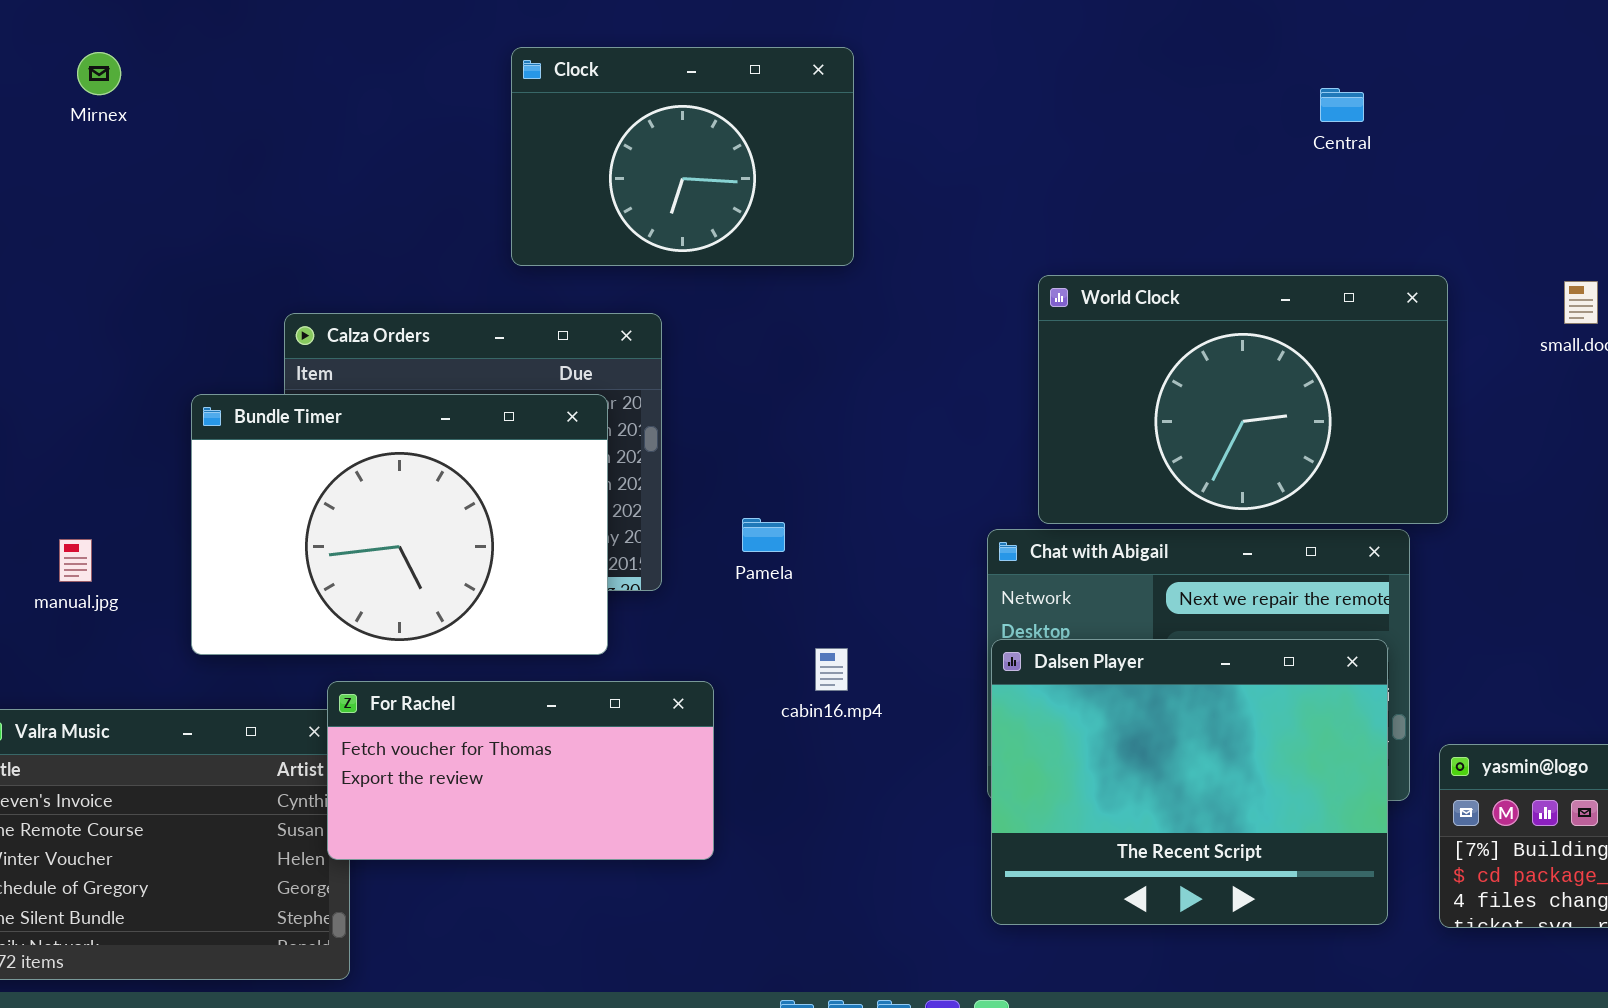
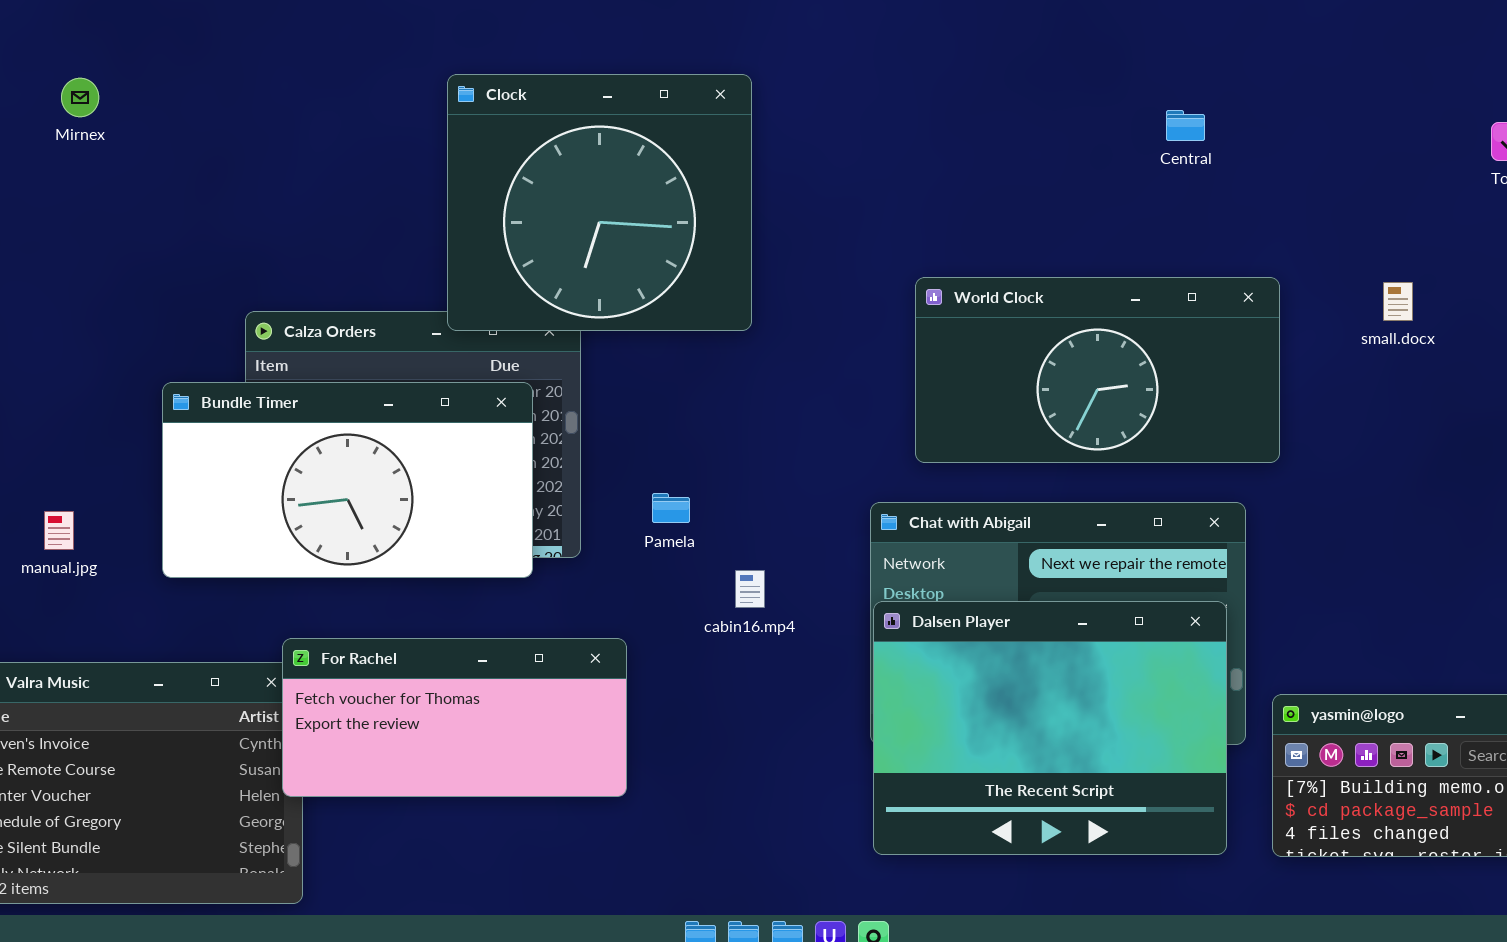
Clock: [511,47,854,266] -> [447,74,752,331], resized
World Clock: [1038,275,1448,524] -> [915,277,1280,463], resized
Bundle Timer: [191,394,608,655] -> [162,382,533,578], resized
cabin16.mp4: [815,648,848,691] -> [735,570,765,608], moved

